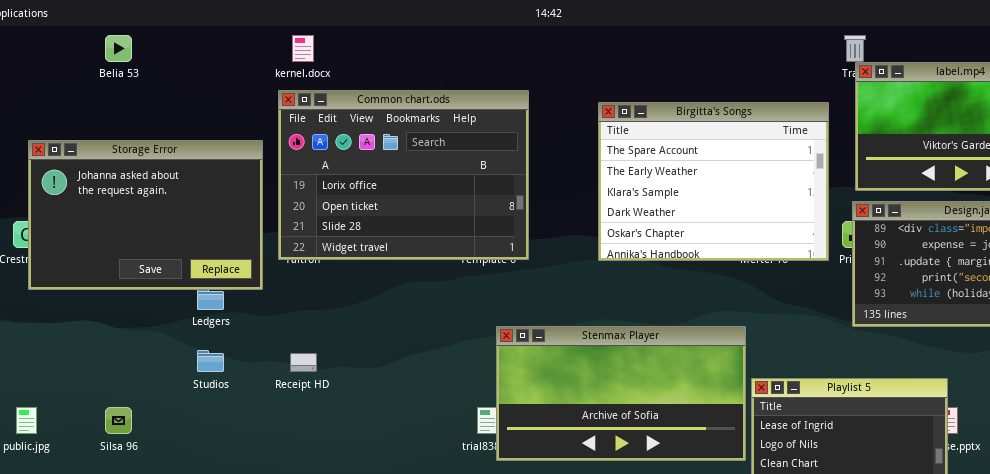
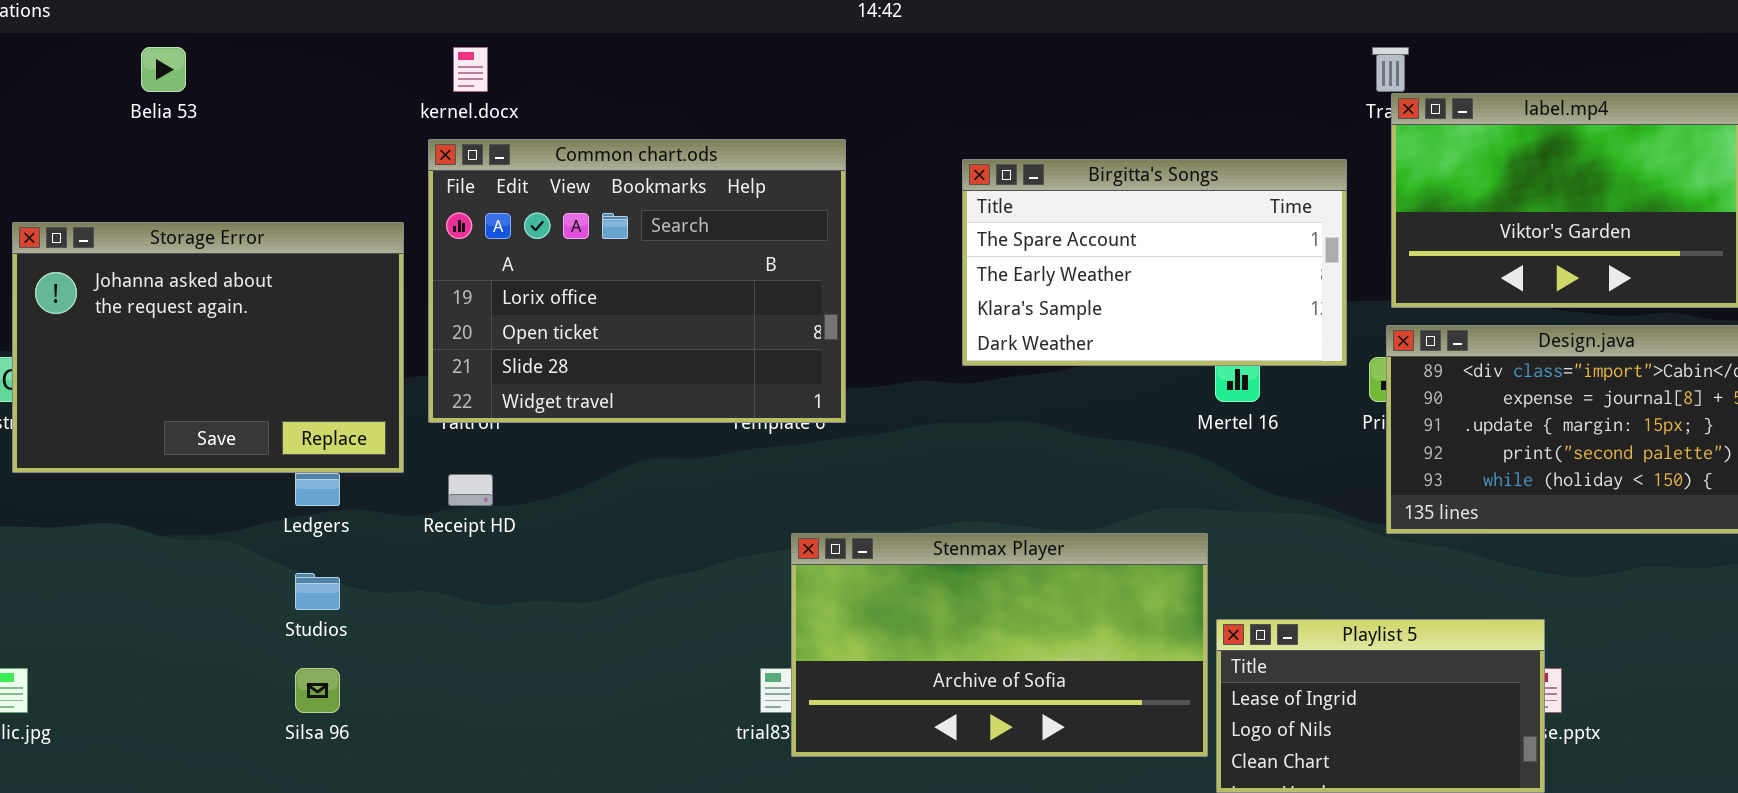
Birgitta's Songs: [598,102,829,261] -> [962,159,1347,366], resized
Receipt HD: [290,353,317,372] -> [448,474,493,506], moved
Silsa 96: [105,407,132,434] -> [295,668,340,713], moved

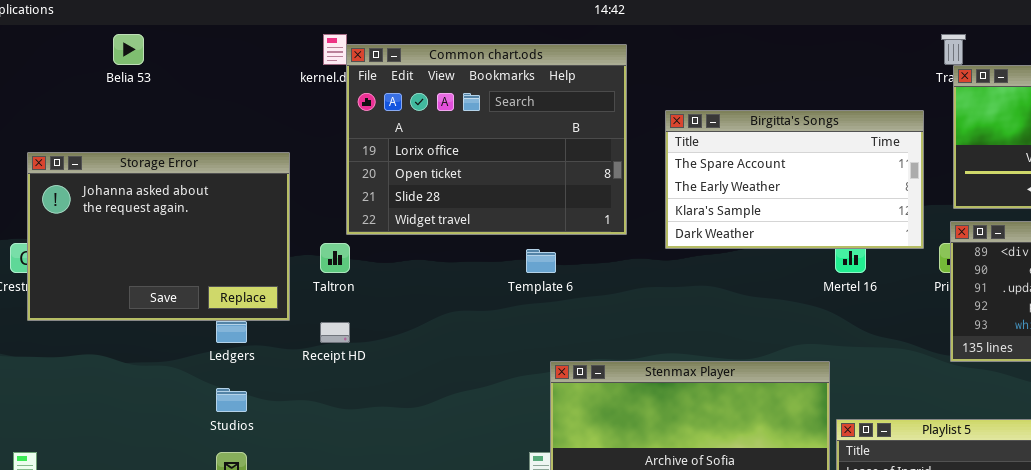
Common chart.ods: [428,139,846,423] -> [346,44,627,235], moved

